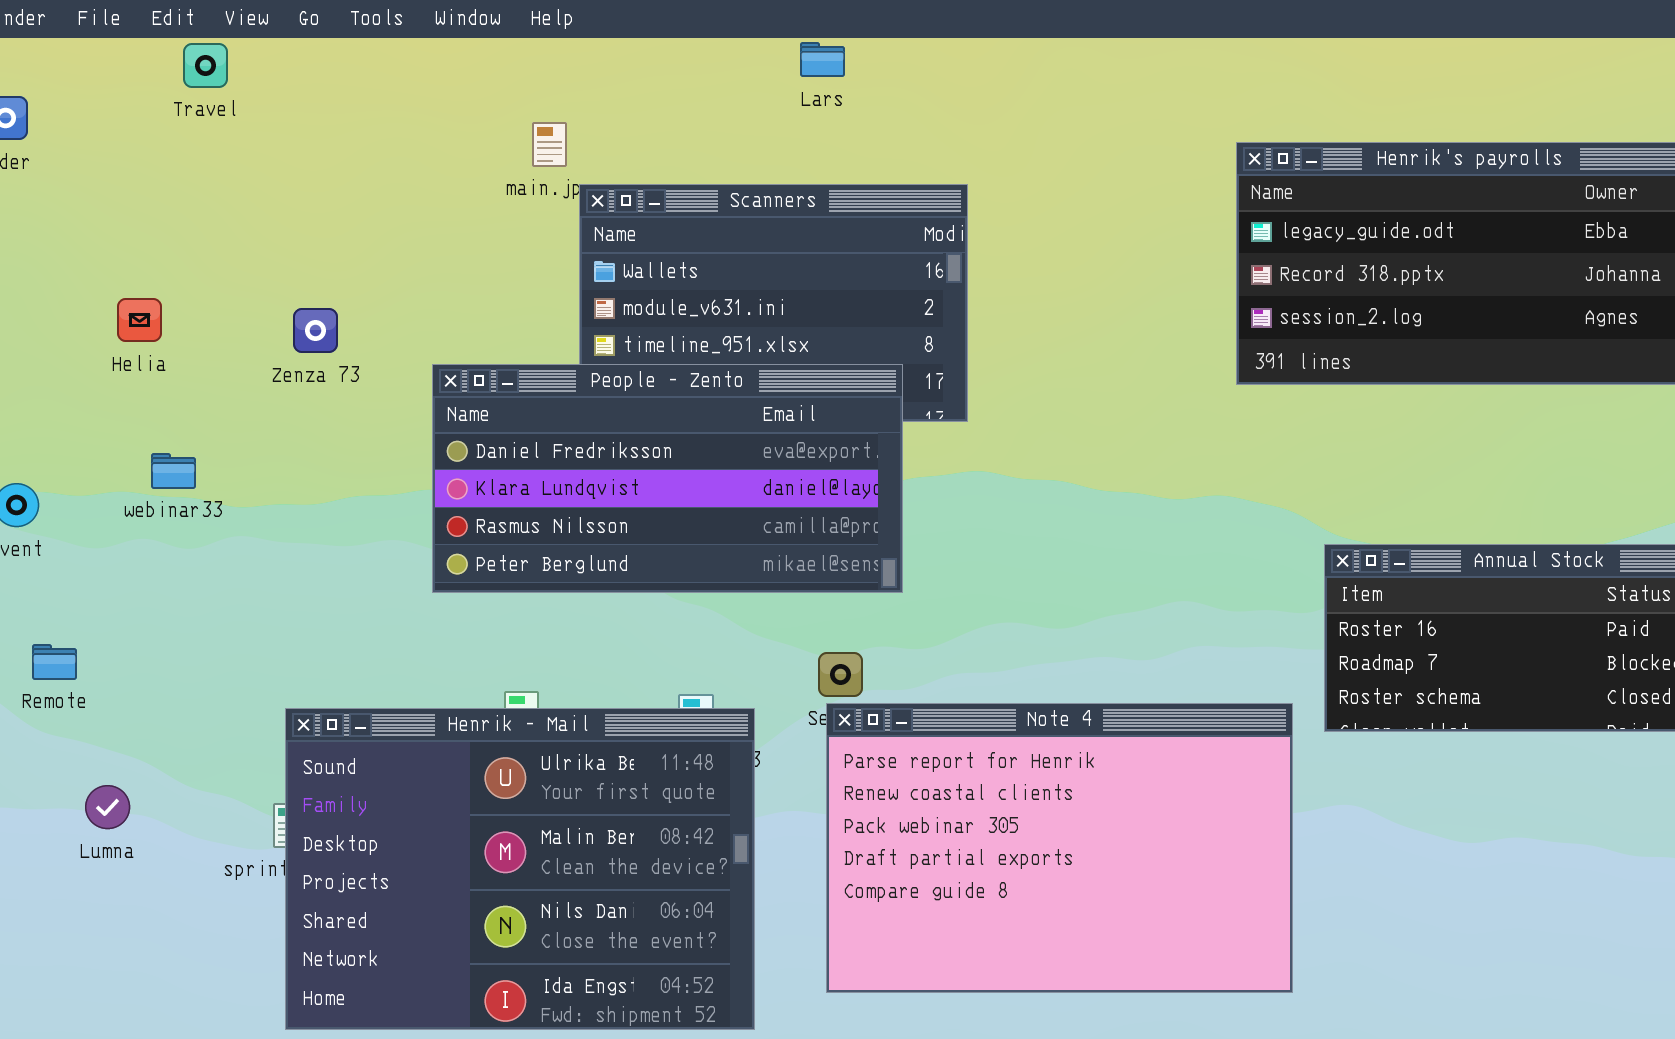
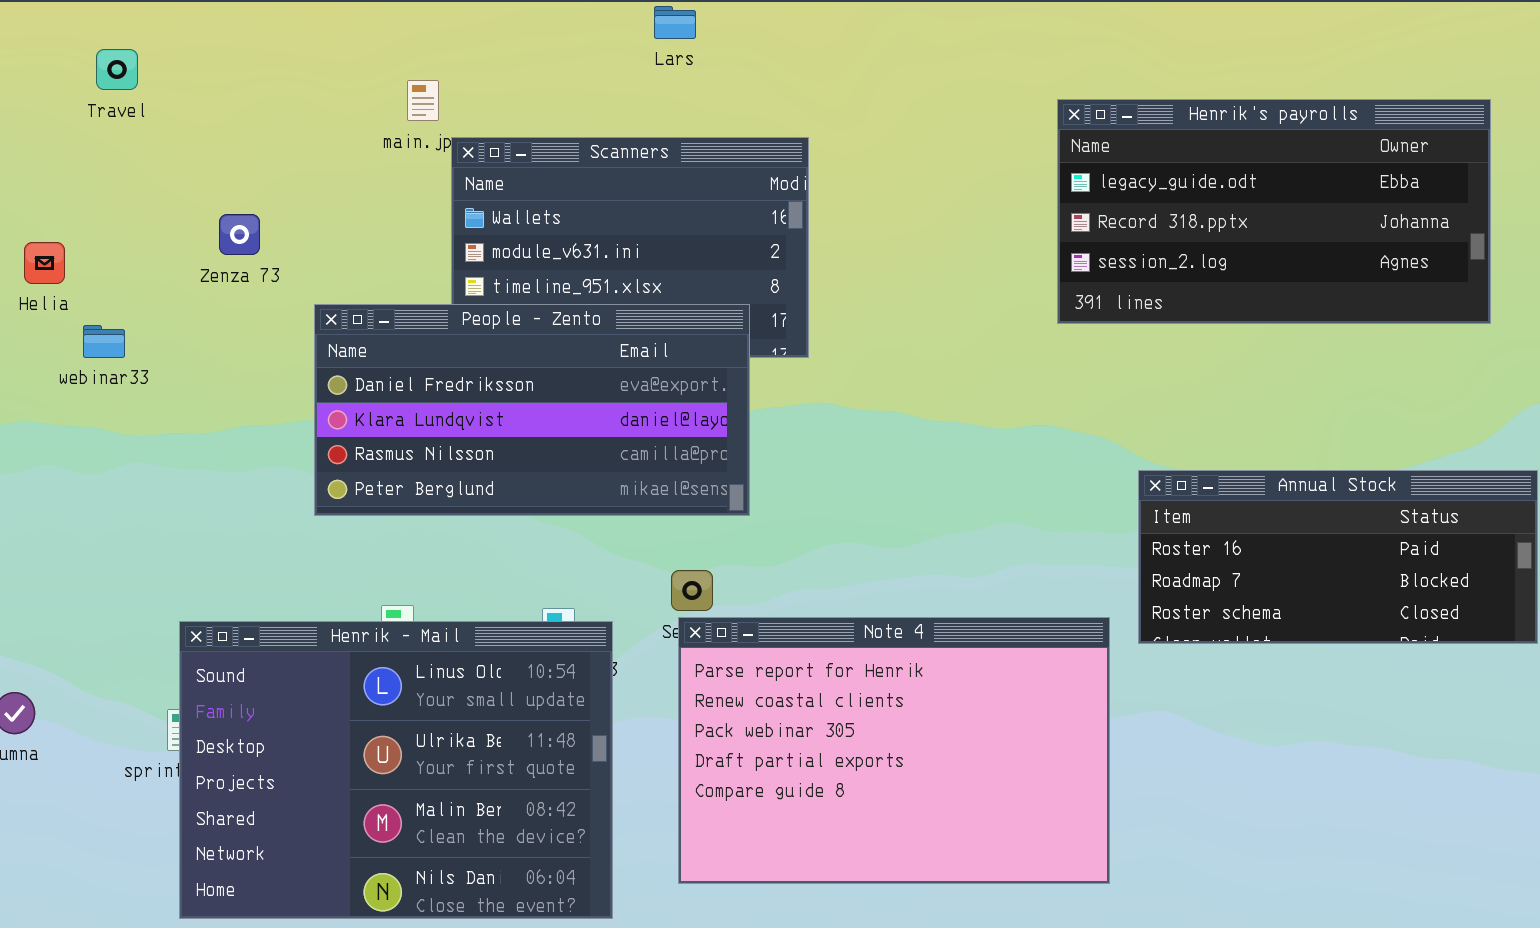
Travel: [183,43,228,88] -> [96,49,138,90], moved
Zenza 73: [293,308,338,353] -> [219,214,260,255], moved
webinar33: [151,453,196,489] -> [83,325,125,358], moved
Henrik - Mail: [285,708,755,1030] -> [179,621,613,919], scrolled up 1 row

